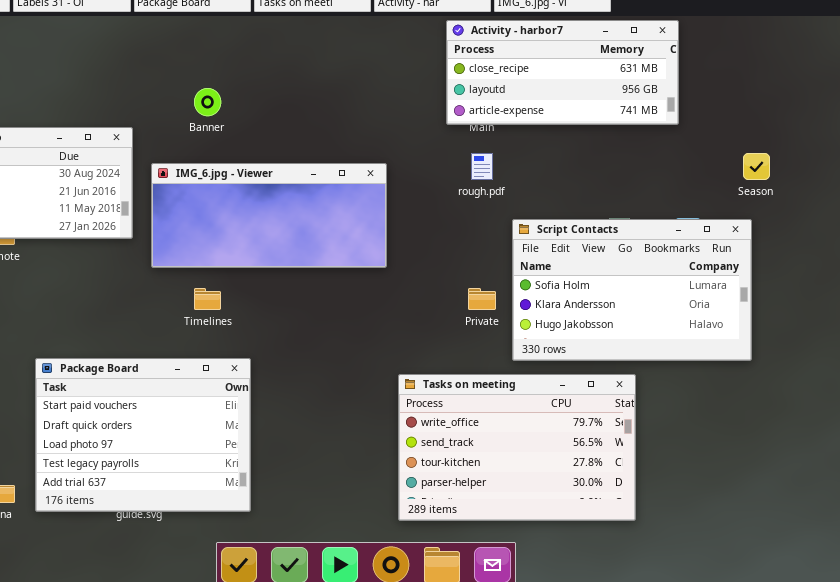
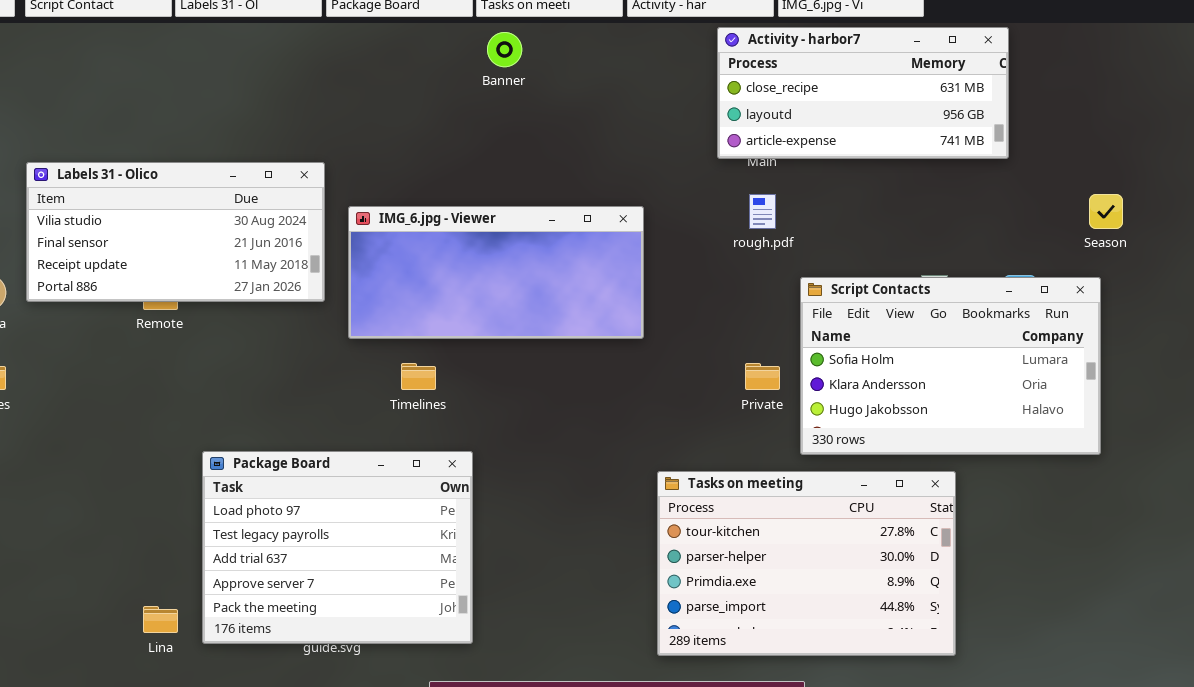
Banner: [194,88,221,116] -> [487,32,522,67], moved
Package Board: [35,358,251,512] -> [202,451,473,644], scrolled down 2 rows
Tasks on meeting: [398,374,636,521] -> [657,471,956,656], scrolled down 2 rows

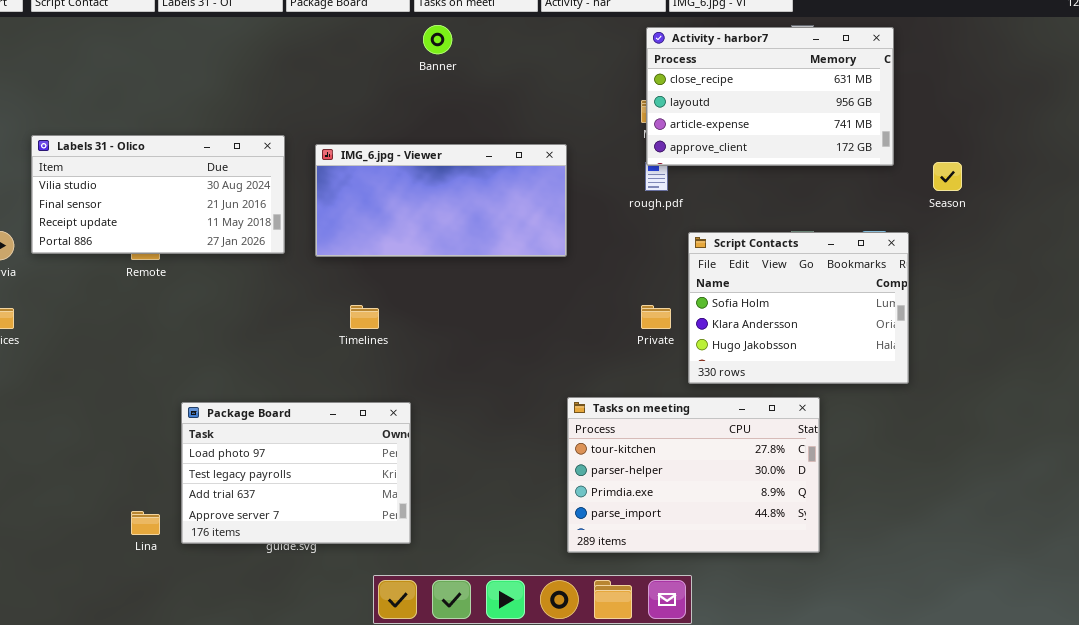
Activity - harbor7: [717,27,1009,159] -> [646,27,894,166], moved, resized
IMG_6.jpg - Viewer: [348,206,644,339] -> [315,144,567,257], moved
Script Contacts: [800,277,1101,455] -> [688,232,909,384], resized
Package Board: [202,451,473,644] -> [181,402,411,544], resized

